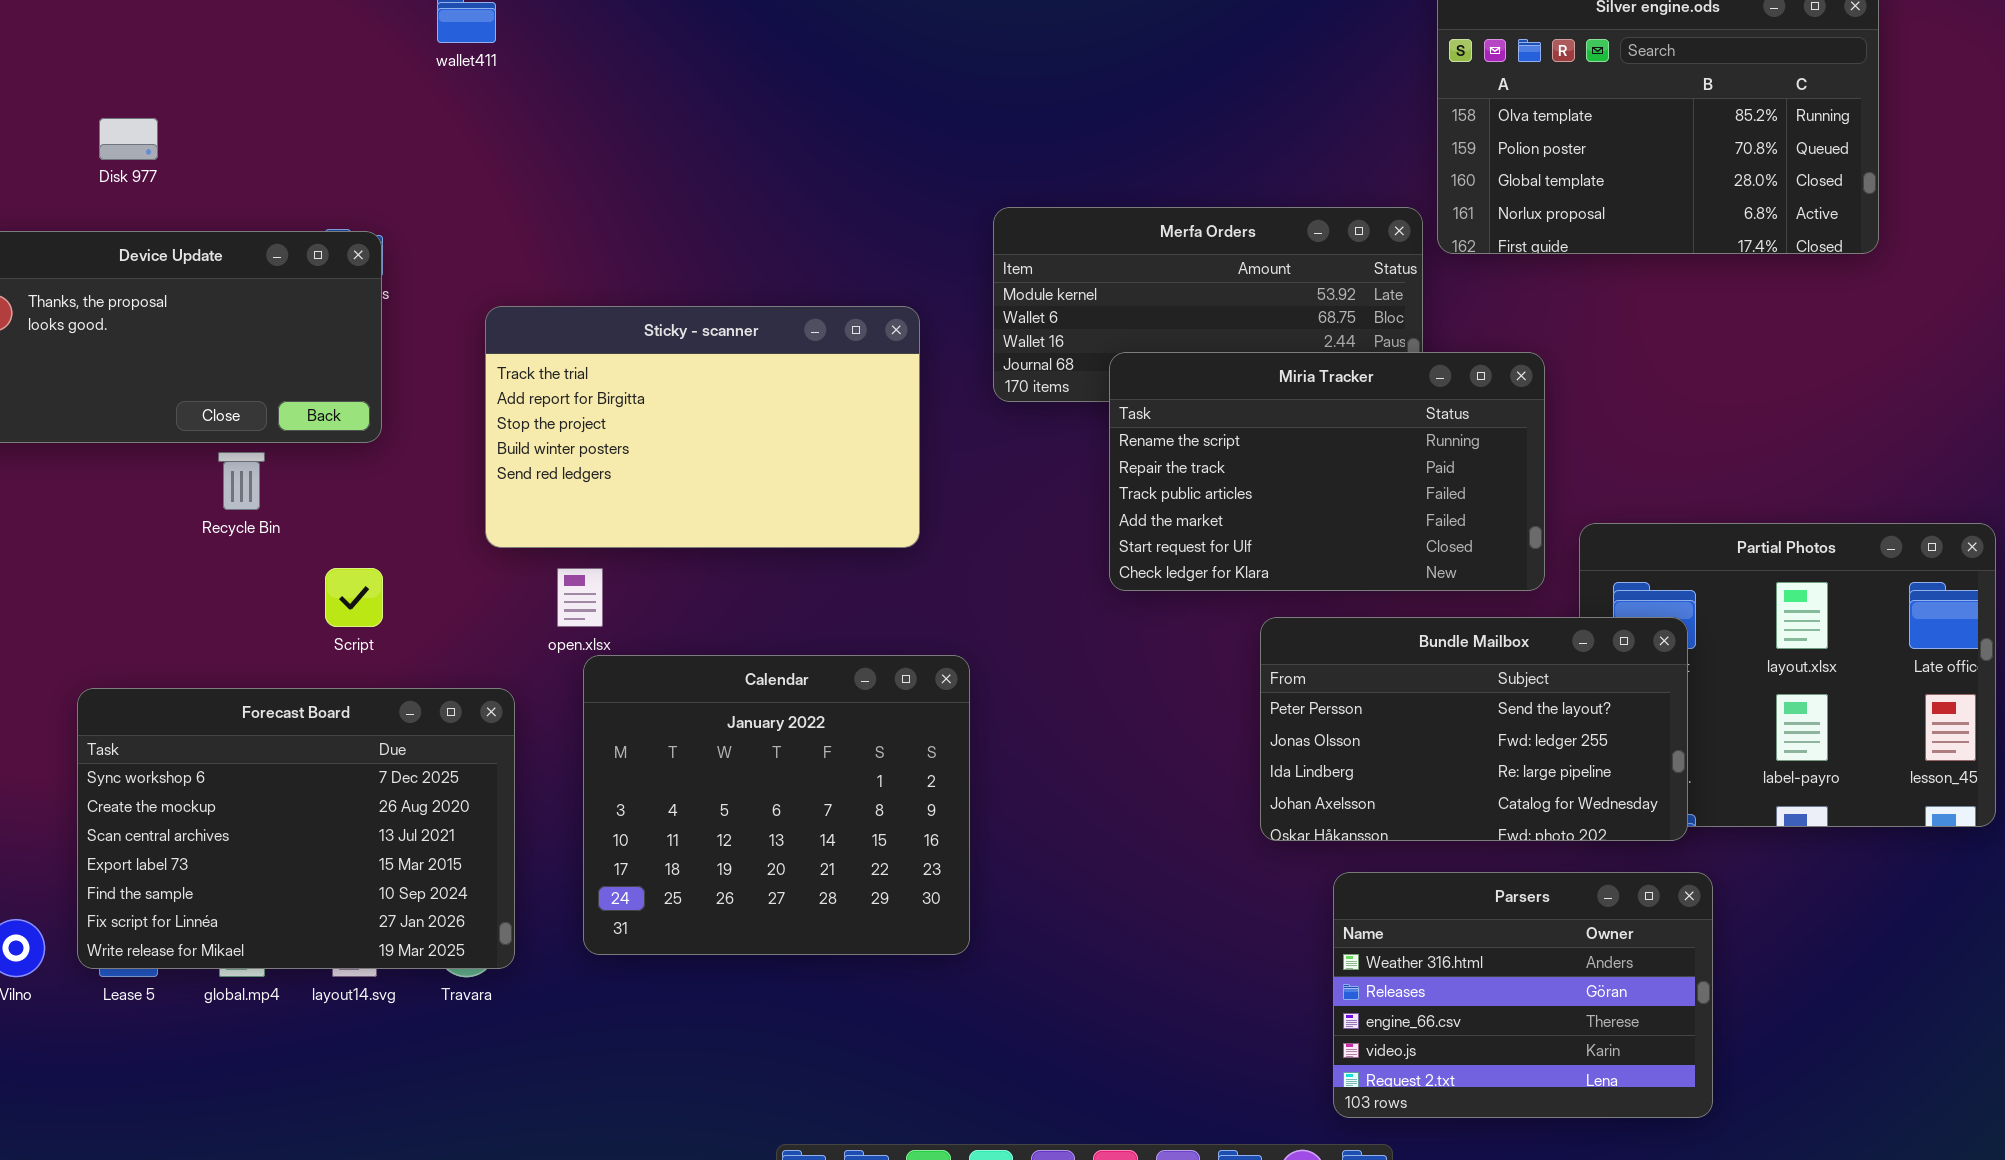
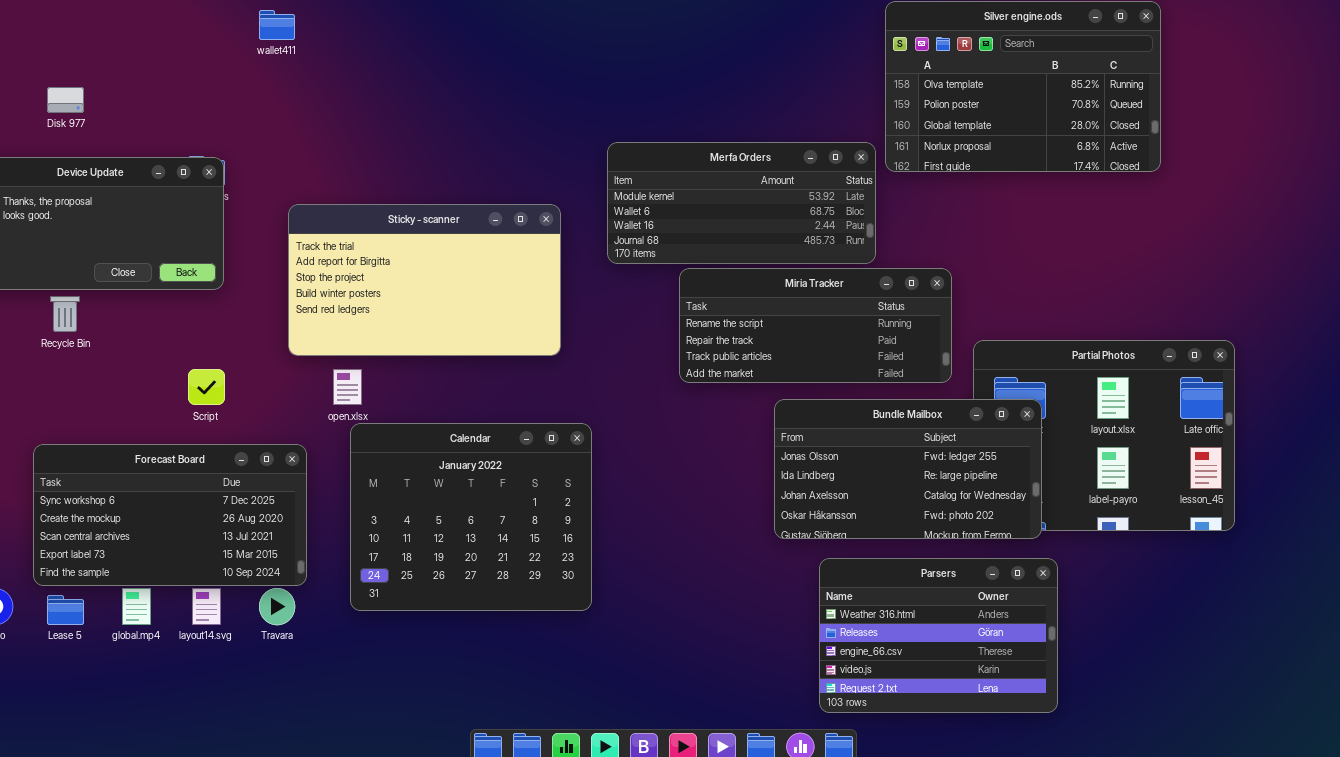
Miria Tracker: [1109,352,1545,591] -> [679,268,952,383], resized
Recycle Bin: [218,452,265,510] -> [50,296,80,332], moved
Bundle Mailbox: [1260,617,1688,841] -> [774,399,1042,539], scrolled down 1 row
Forecast Board: [77,688,515,969] -> [33,444,307,586], resized

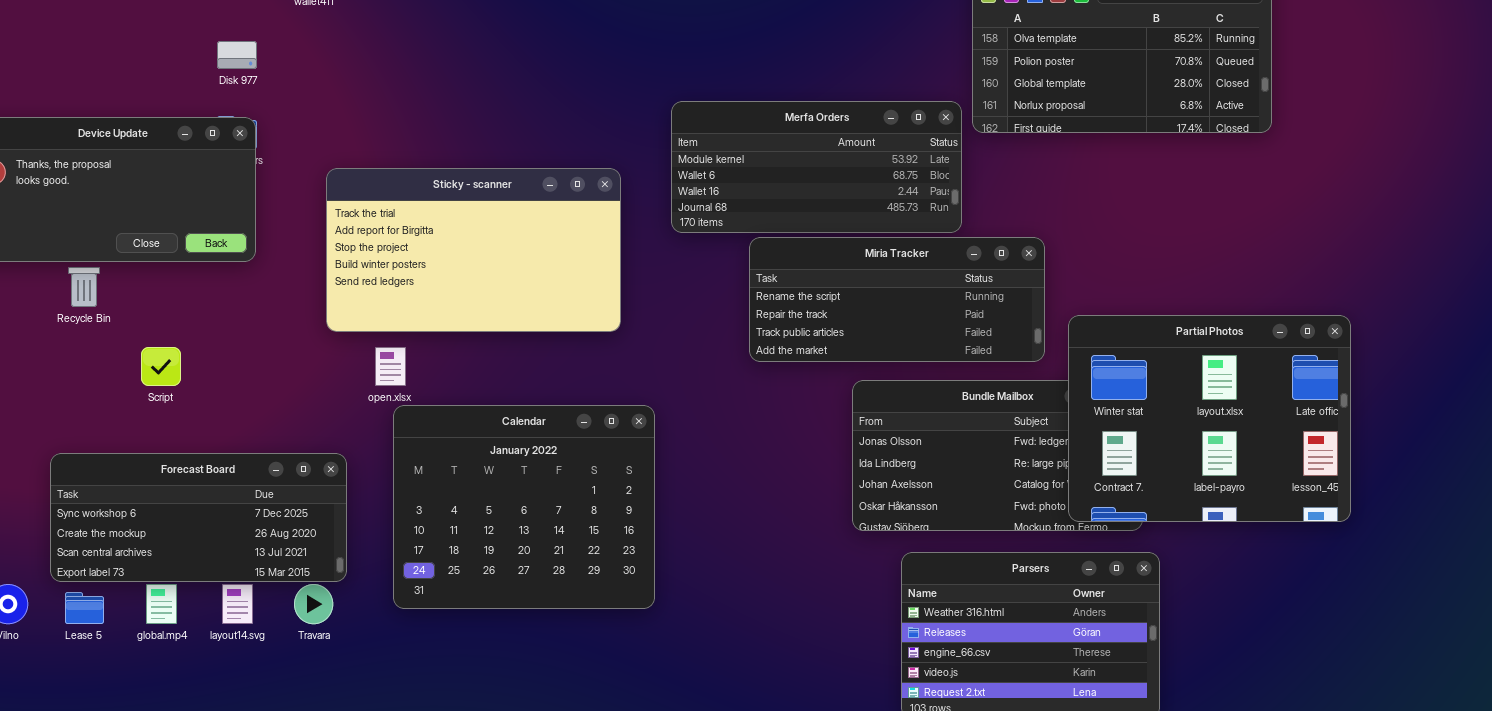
Disk 977: [47,87,84,113] -> [217,41,257,69], moved
Partial Photos: [973,340,1235,531] -> [1068,315,1351,522], raised
Script: [188,369,225,405] -> [141,347,181,386], moved
Forecast Board: [33,444,307,586] -> [50,453,347,582], resized

